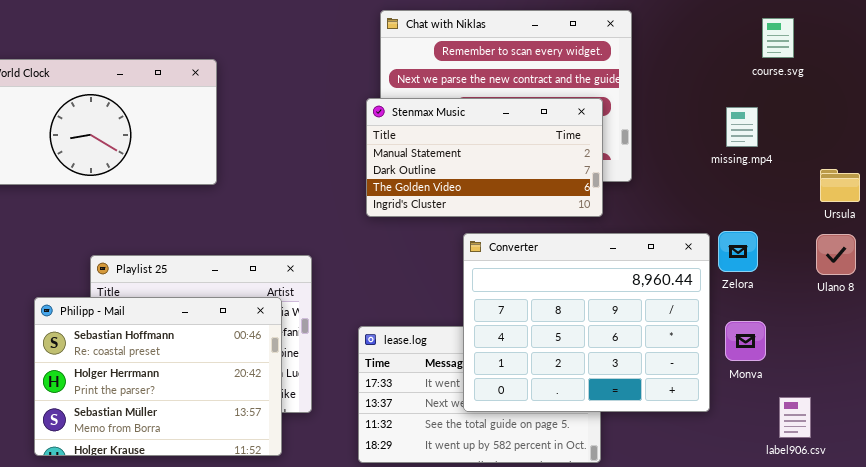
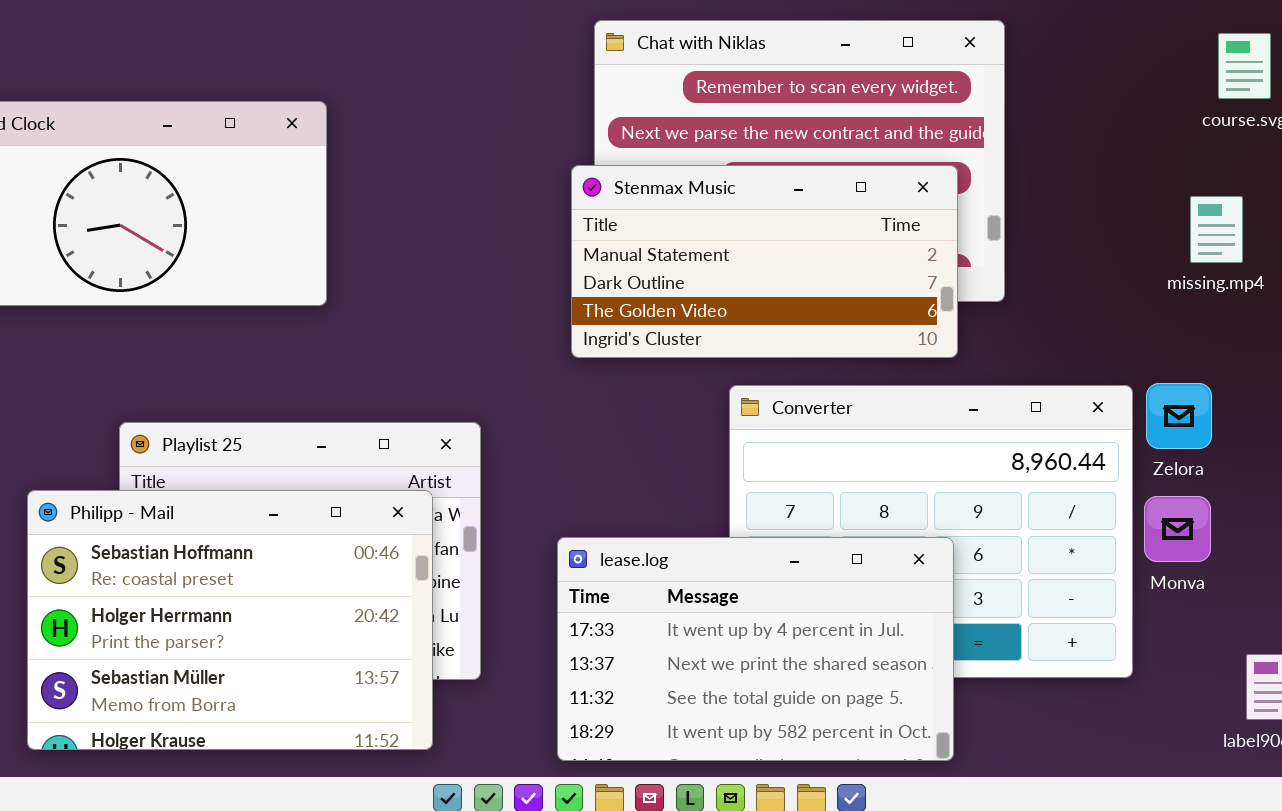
missing.mp4: [726,107,758,147] -> [1190,196,1243,263], moved
Monva: [725,321,766,361] -> [1144,496,1211,562], moved
lease.log: [358,326,601,463] -> [557,537,954,761], raised

